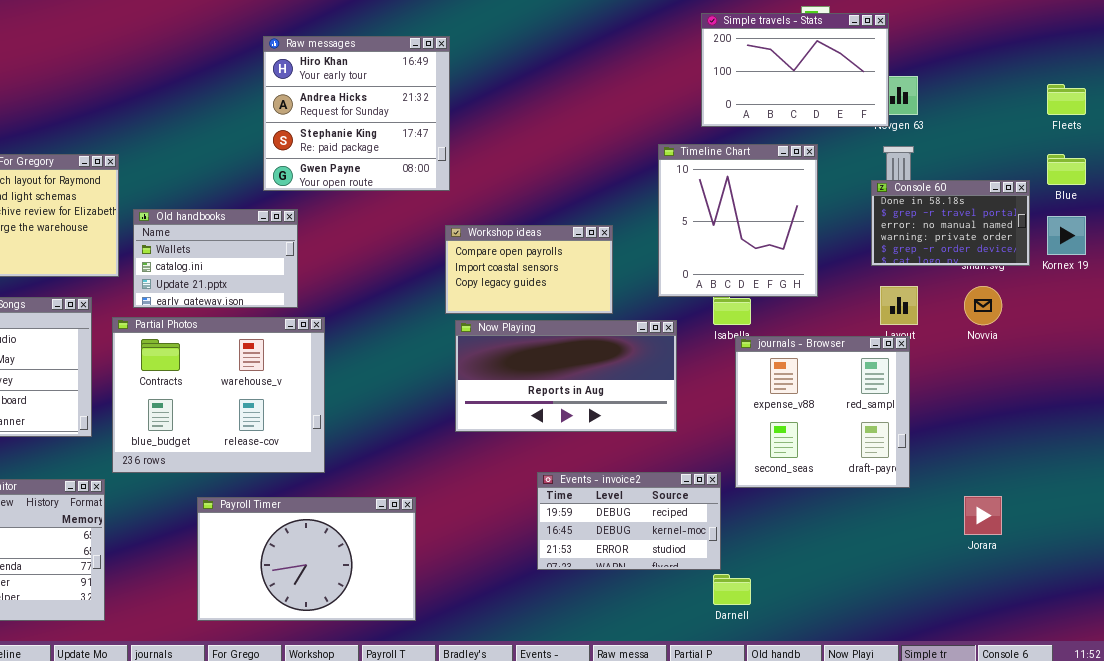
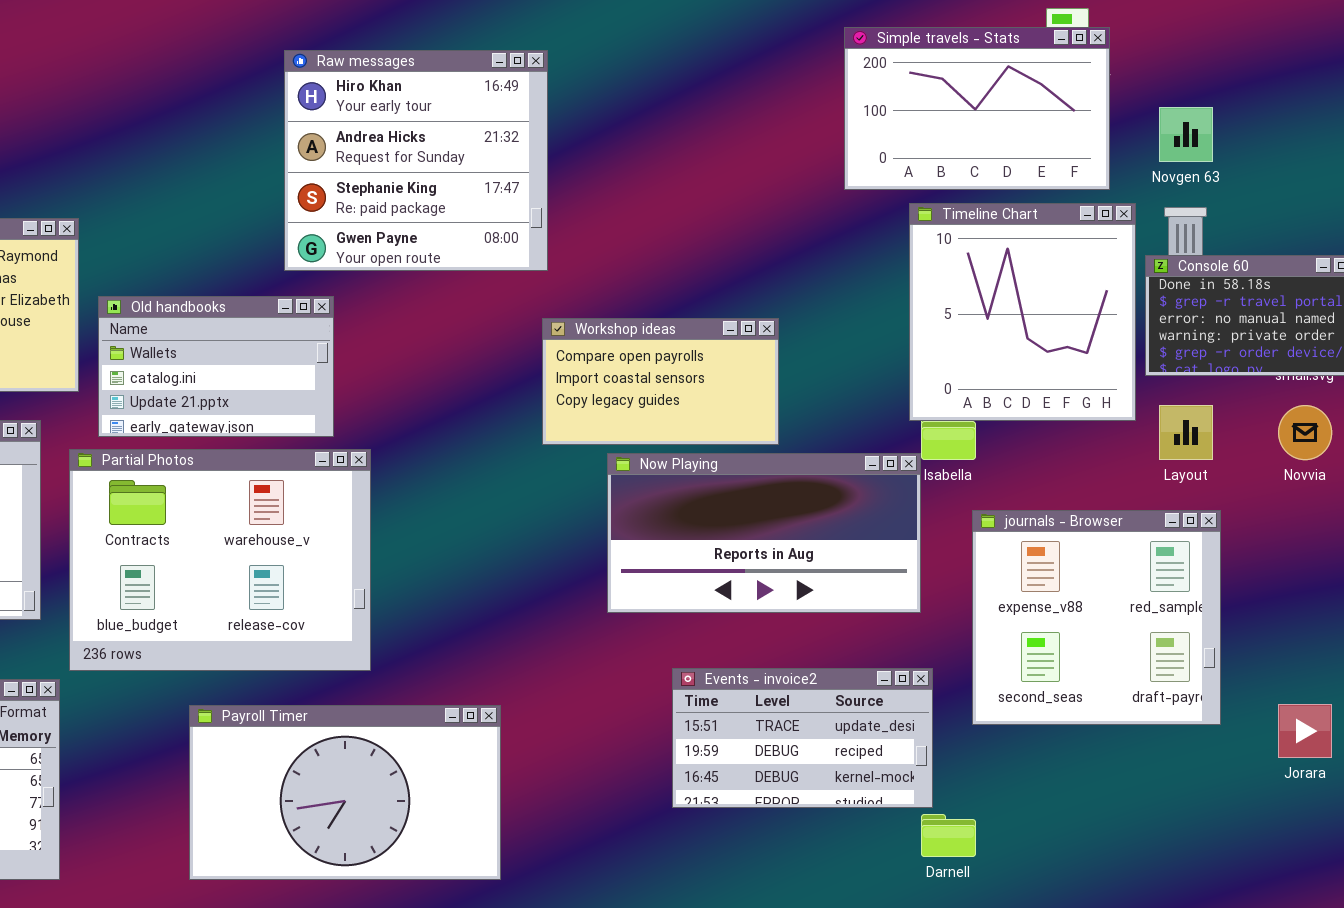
Simple travels - Stats: [701,13,889,127] -> [844,27,1110,190], moved
Timeline Chart: [658,144,818,297] -> [909,203,1136,421], moved
Now Playing: [455,320,677,432] -> [607,453,921,613], moved
journals - Browser: [735,336,910,488] -> [972,510,1221,725], moved
Events - invoice2: [537,472,721,570] -> [672,668,933,808], scrolled up 1 row

